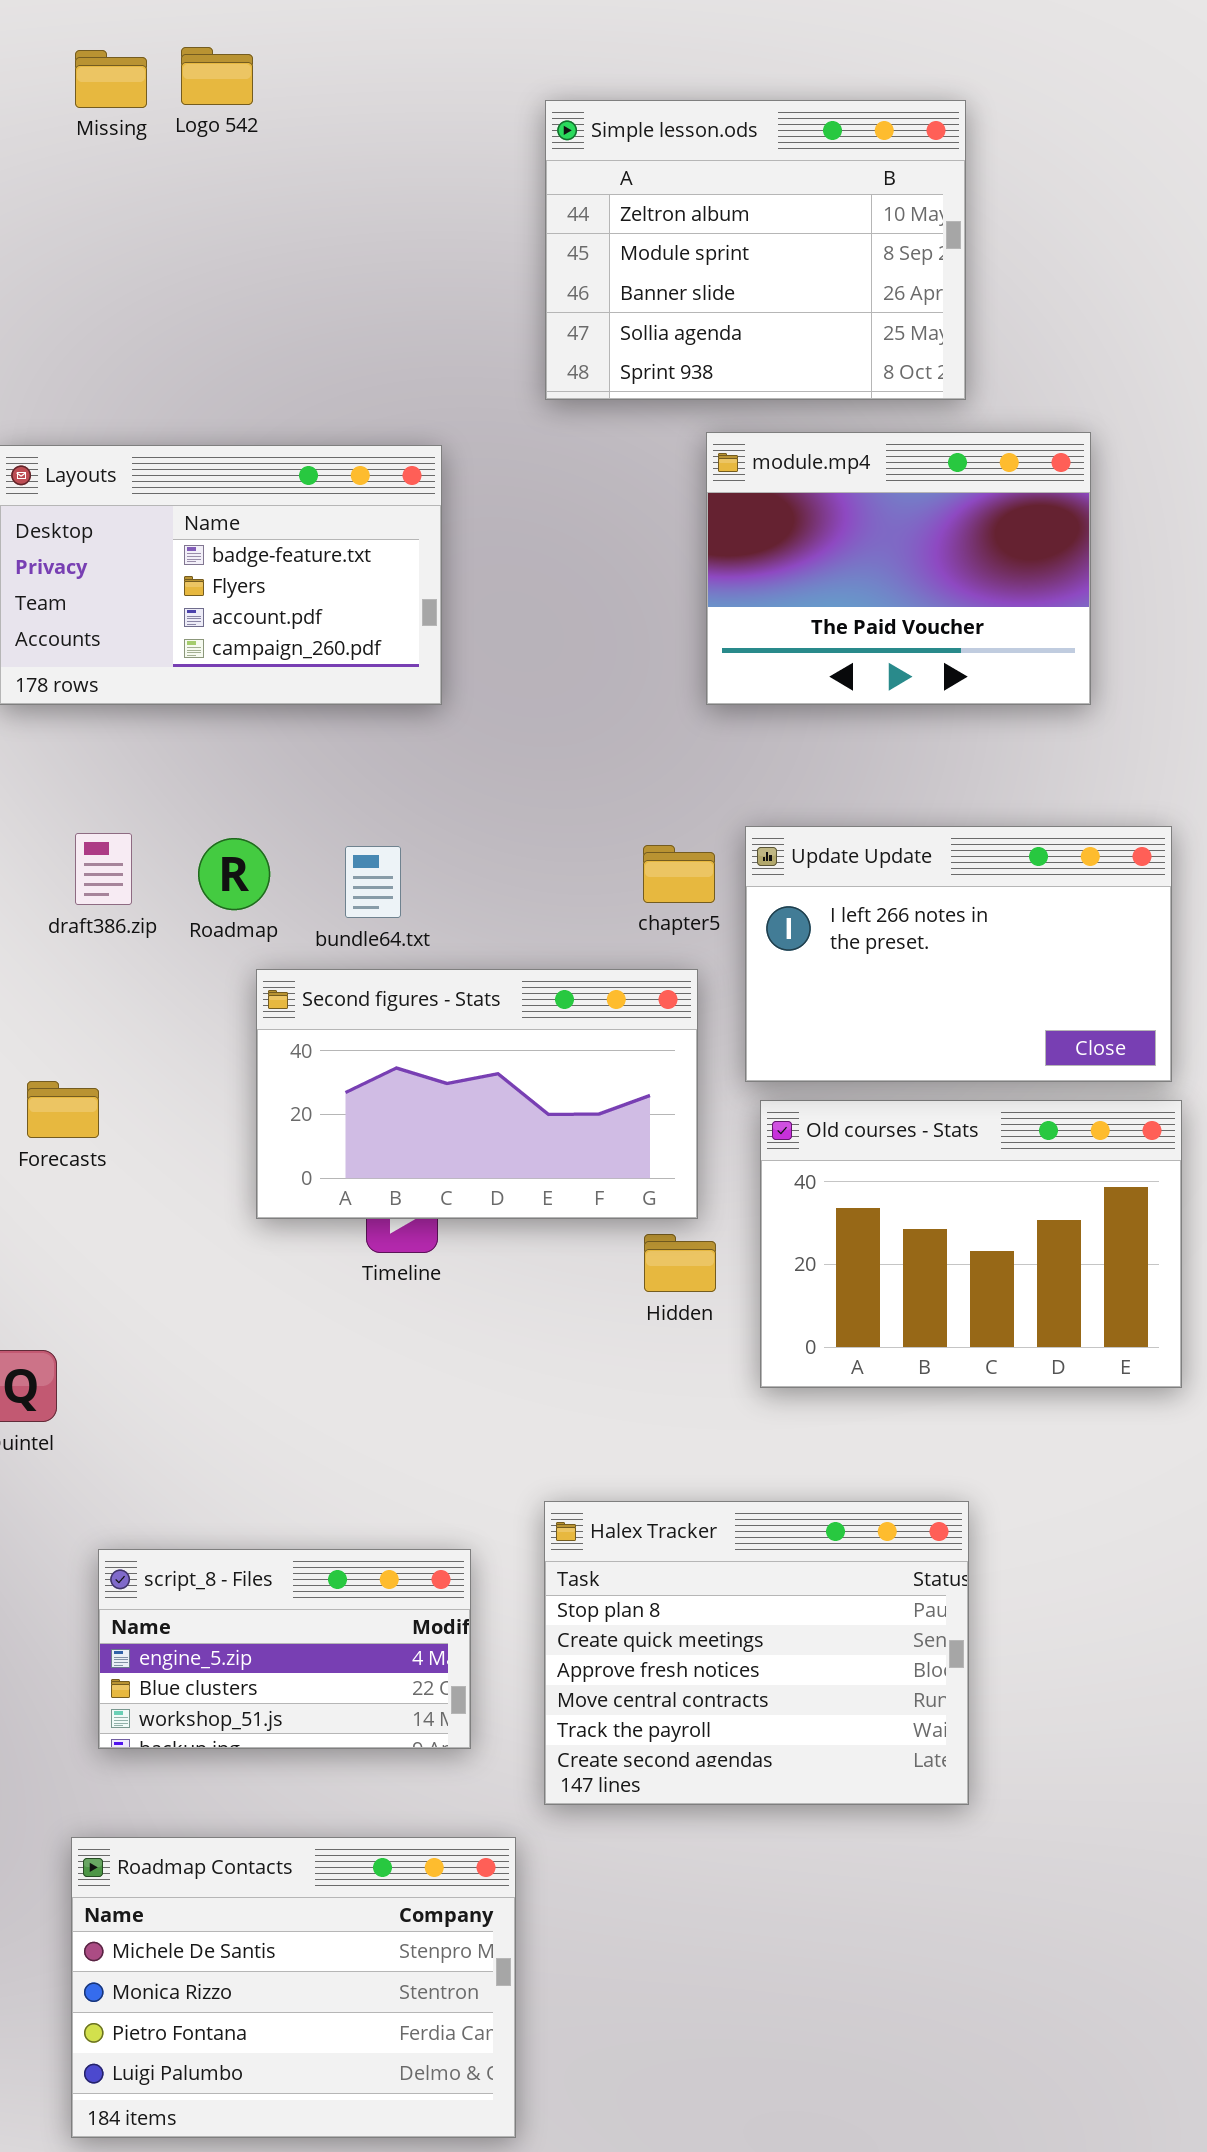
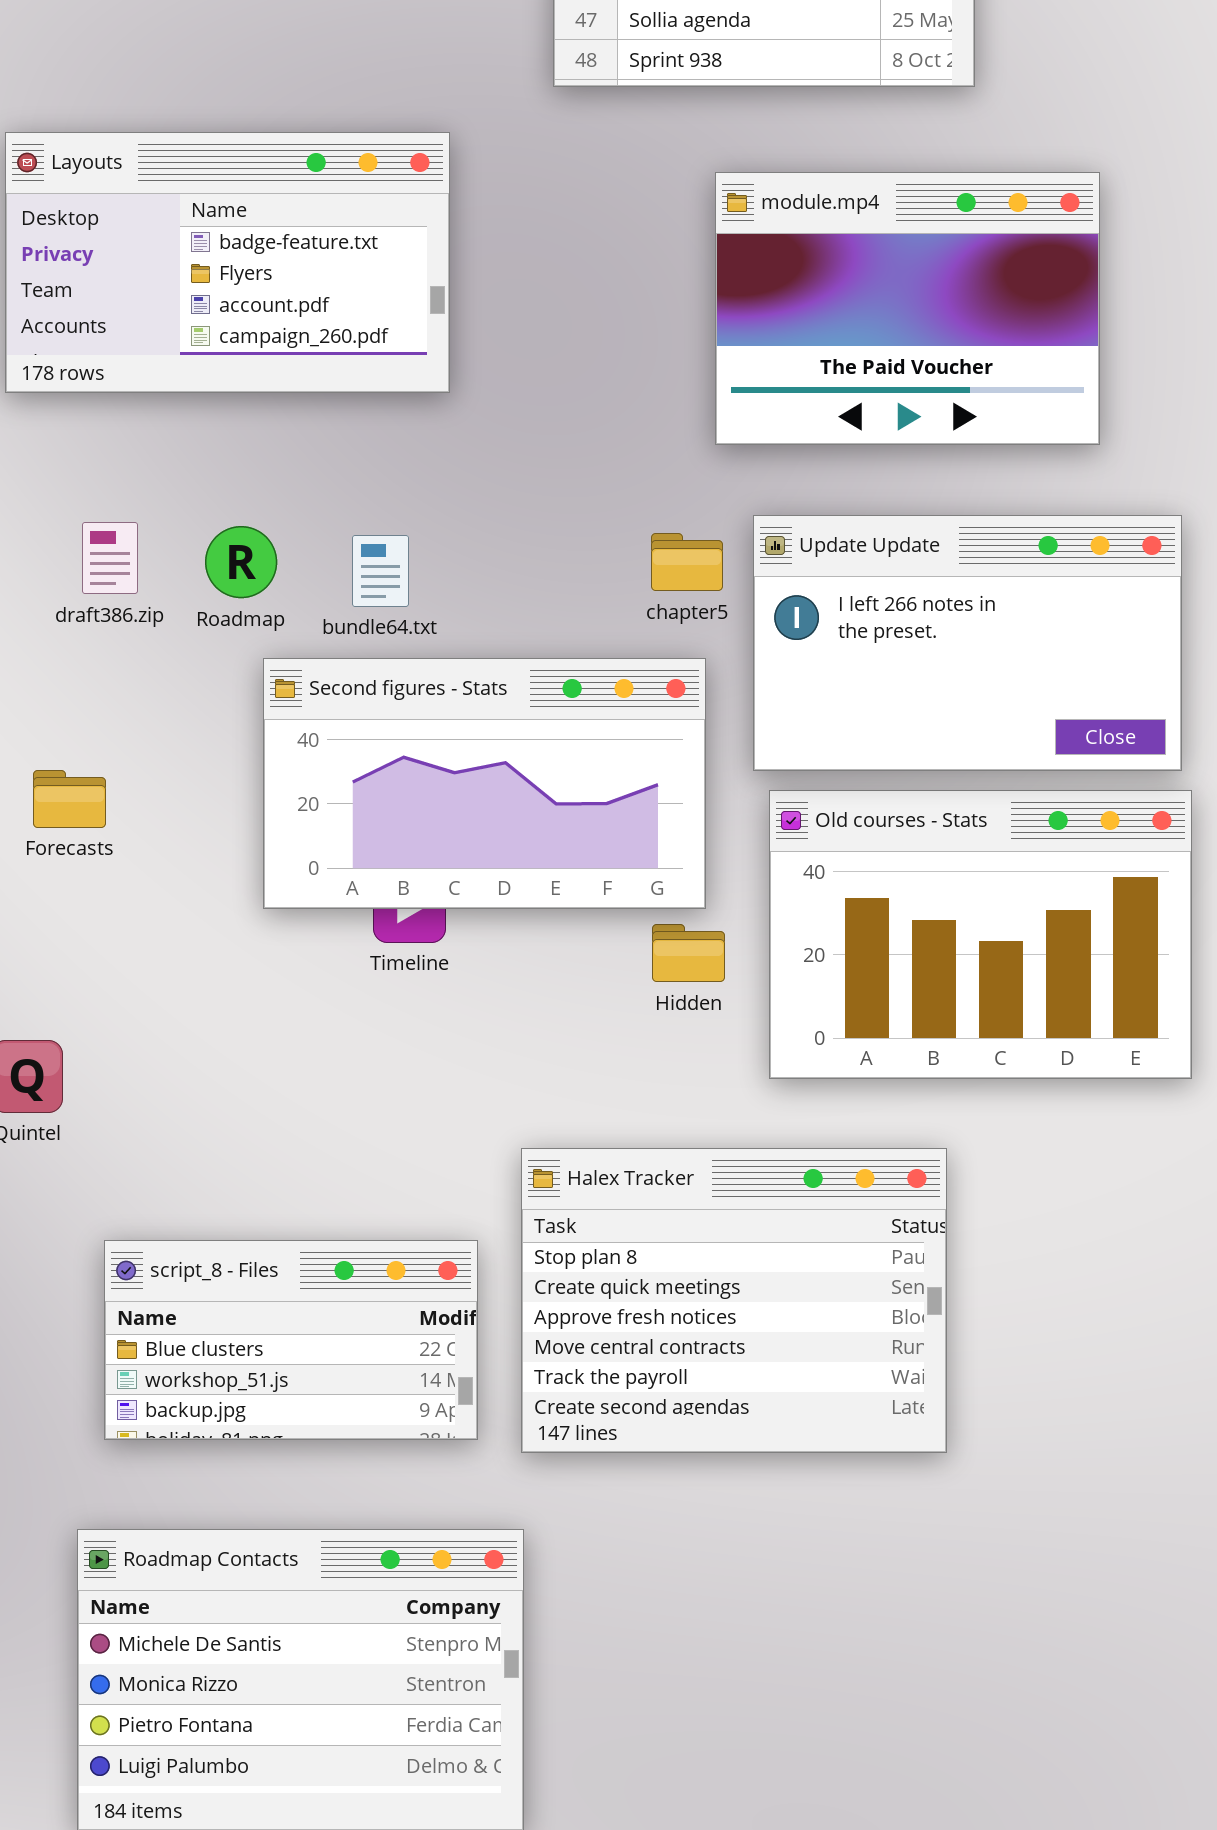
module.mp4: [706,432,1091,705] -> [715,172,1100,445], moved
Halex Tracker: [544,1501,969,1805] -> [521,1148,947,1453], moved
script_8 - Files: [98,1549,471,1749] -> [104,1240,478,1440], scrolled down 1 row

